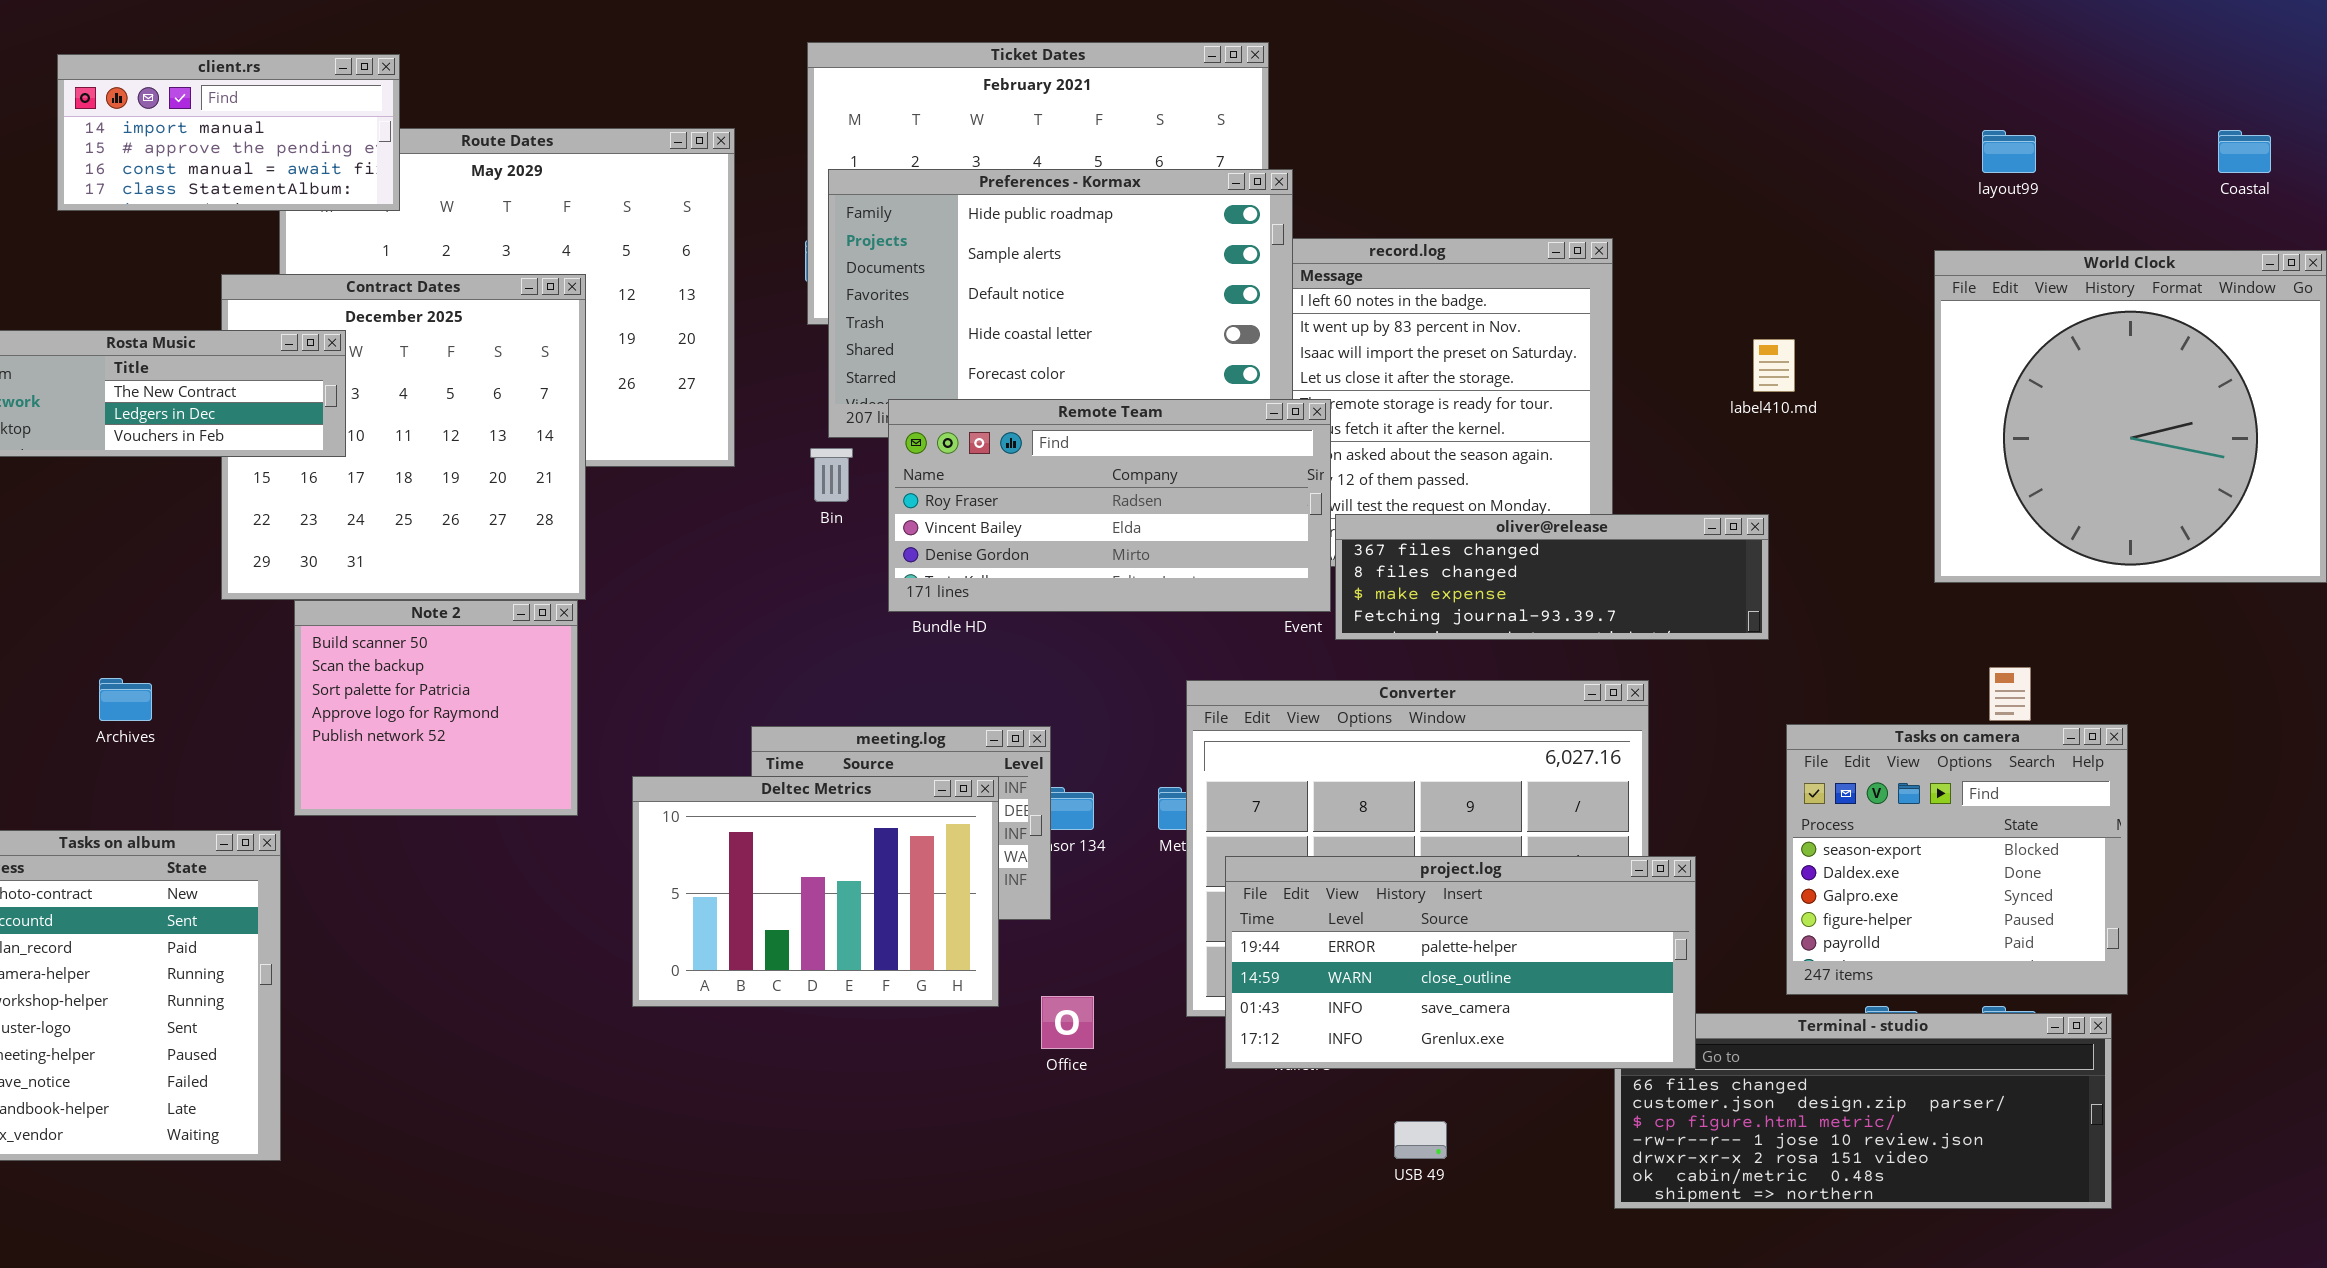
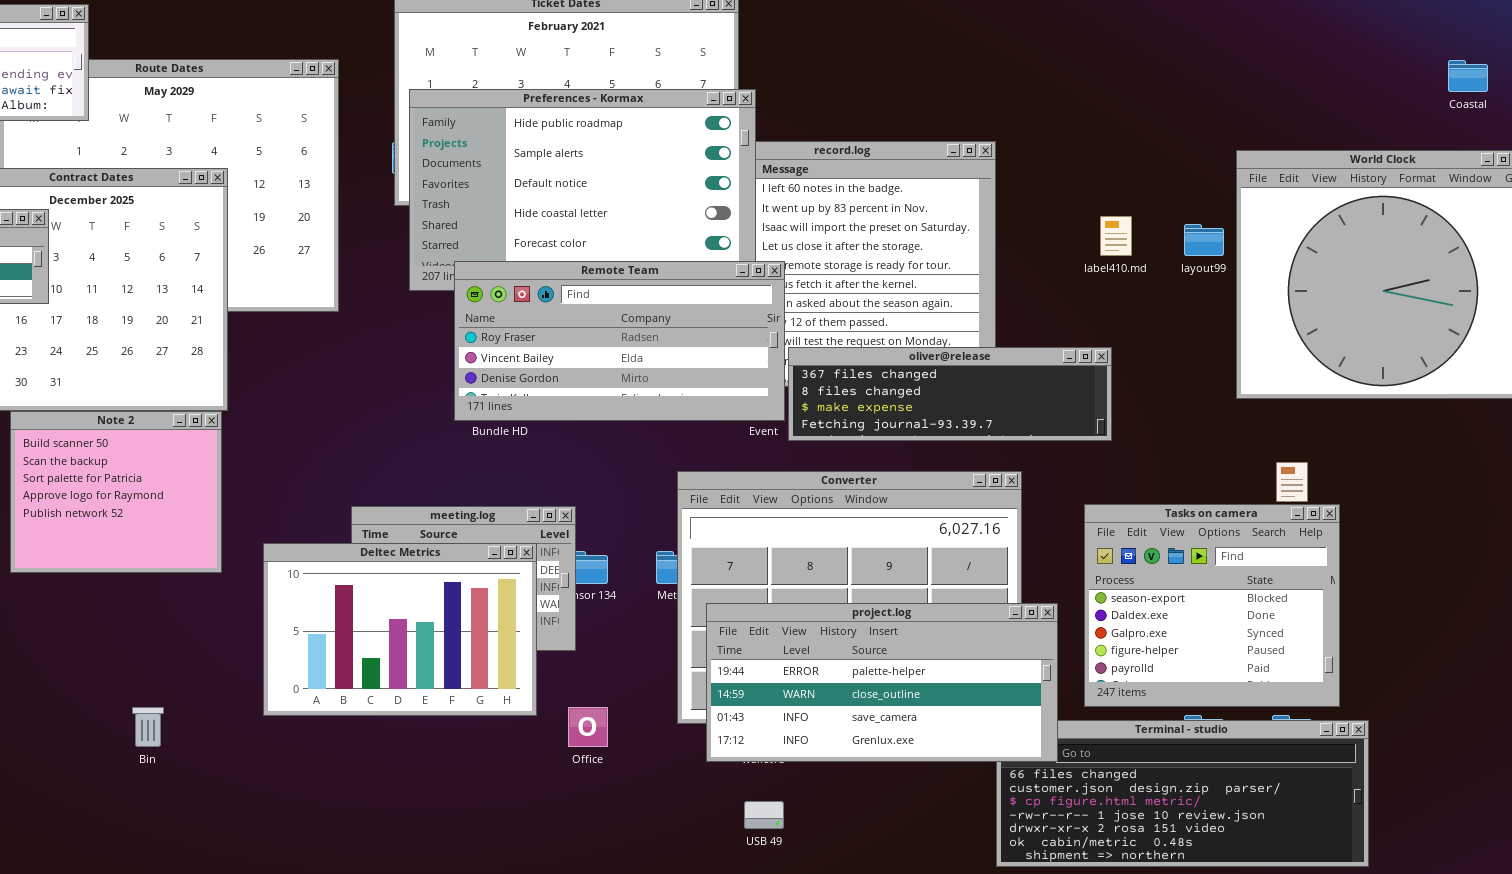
layout99: [1982,130,2036,173] -> [1184,224,1224,256], moved
Bin: [810,448,853,502] -> [132,707,164,747], moved
Tasks on camera: [1786,724,2128,995] -> [1084,504,1340,707], moved
USB 49: [1394,1121,1447,1159] -> [744,801,784,829], moved

